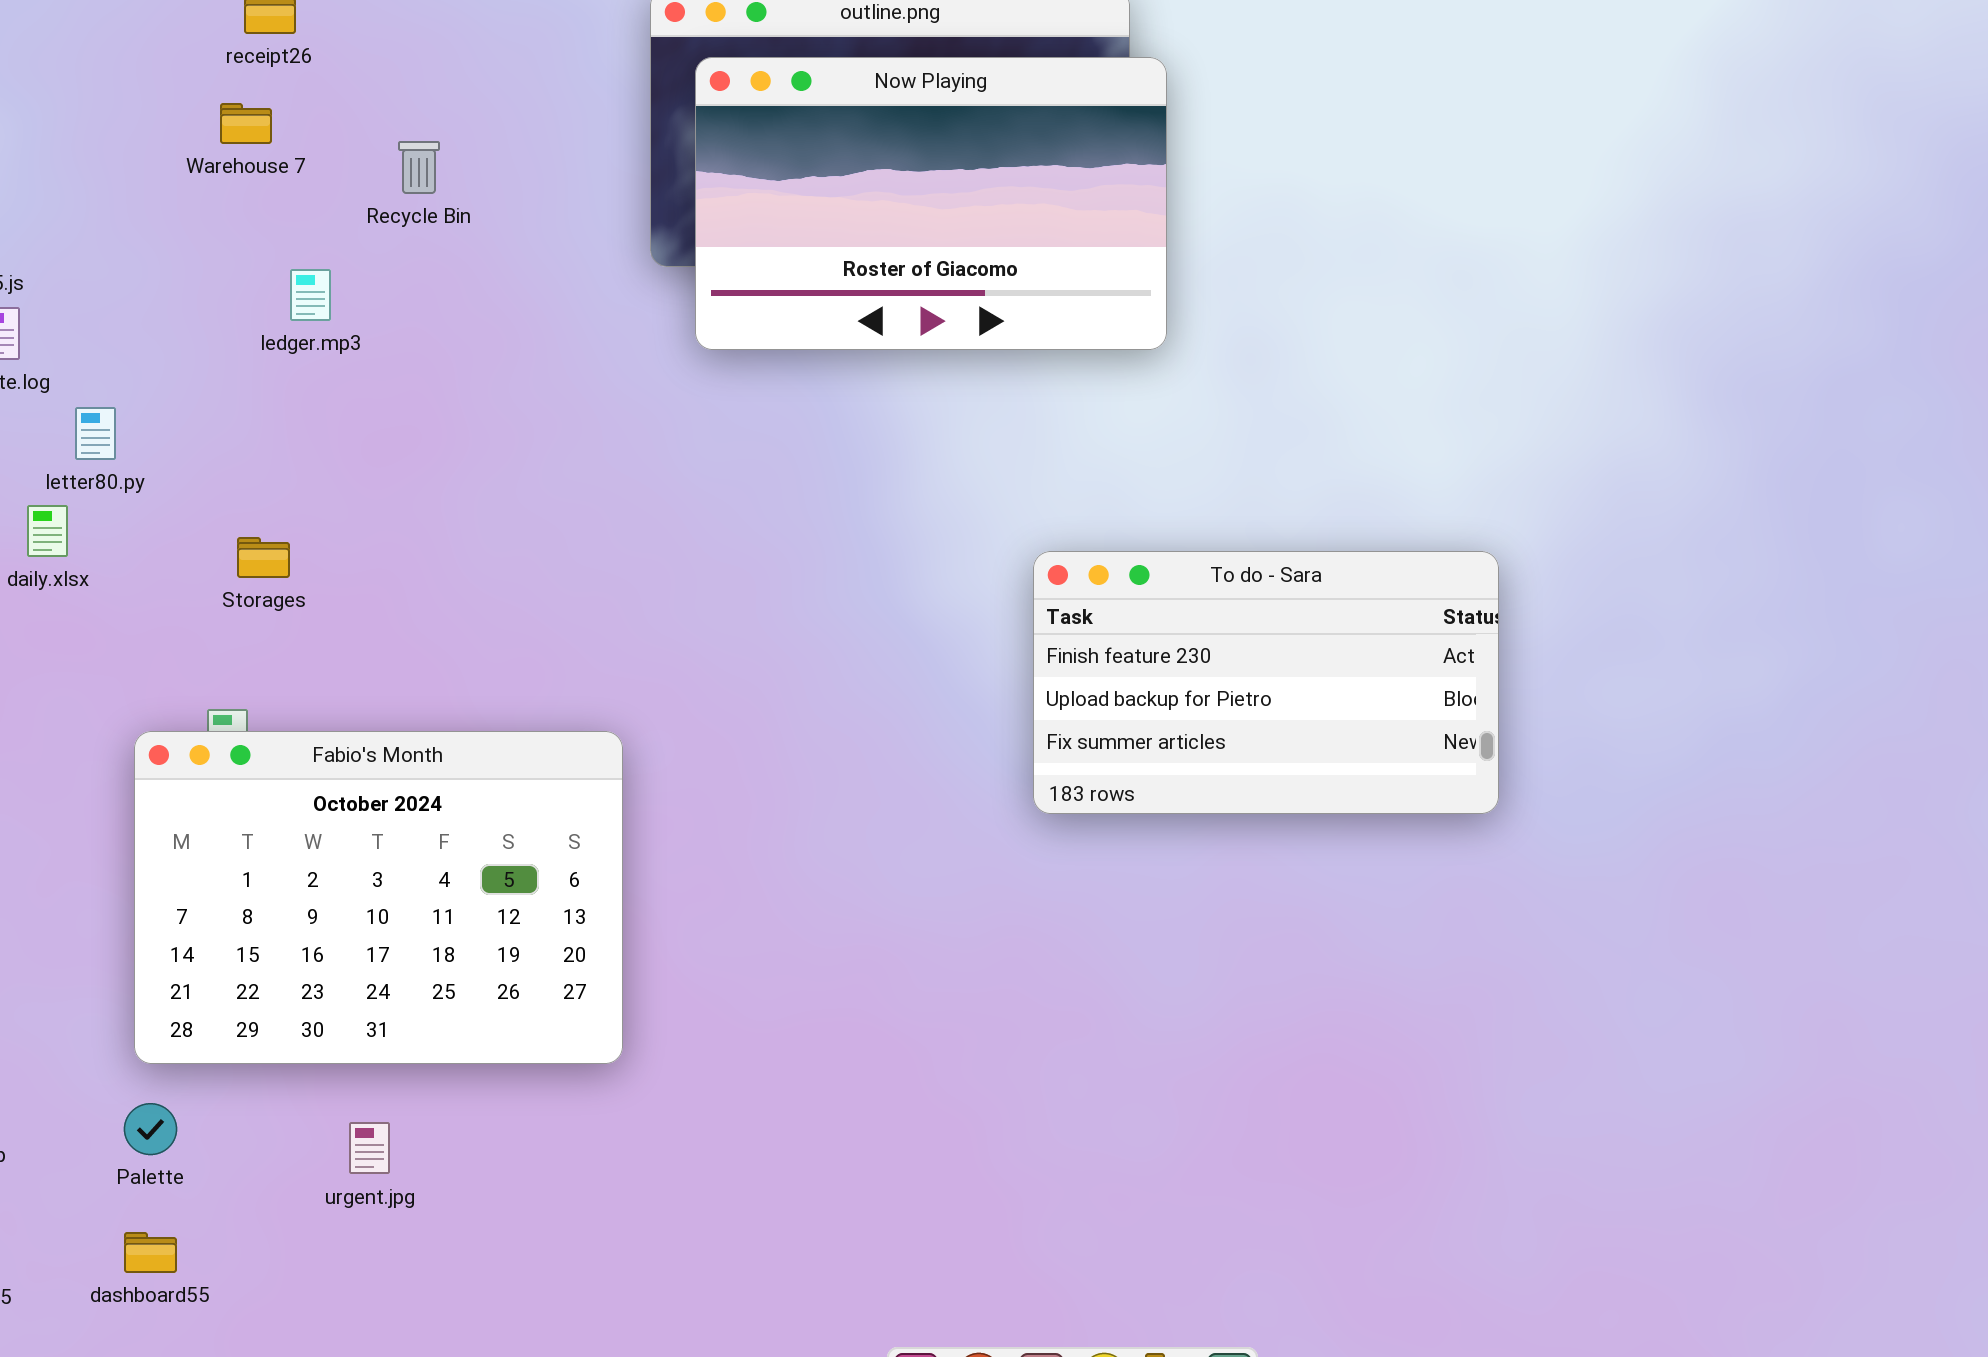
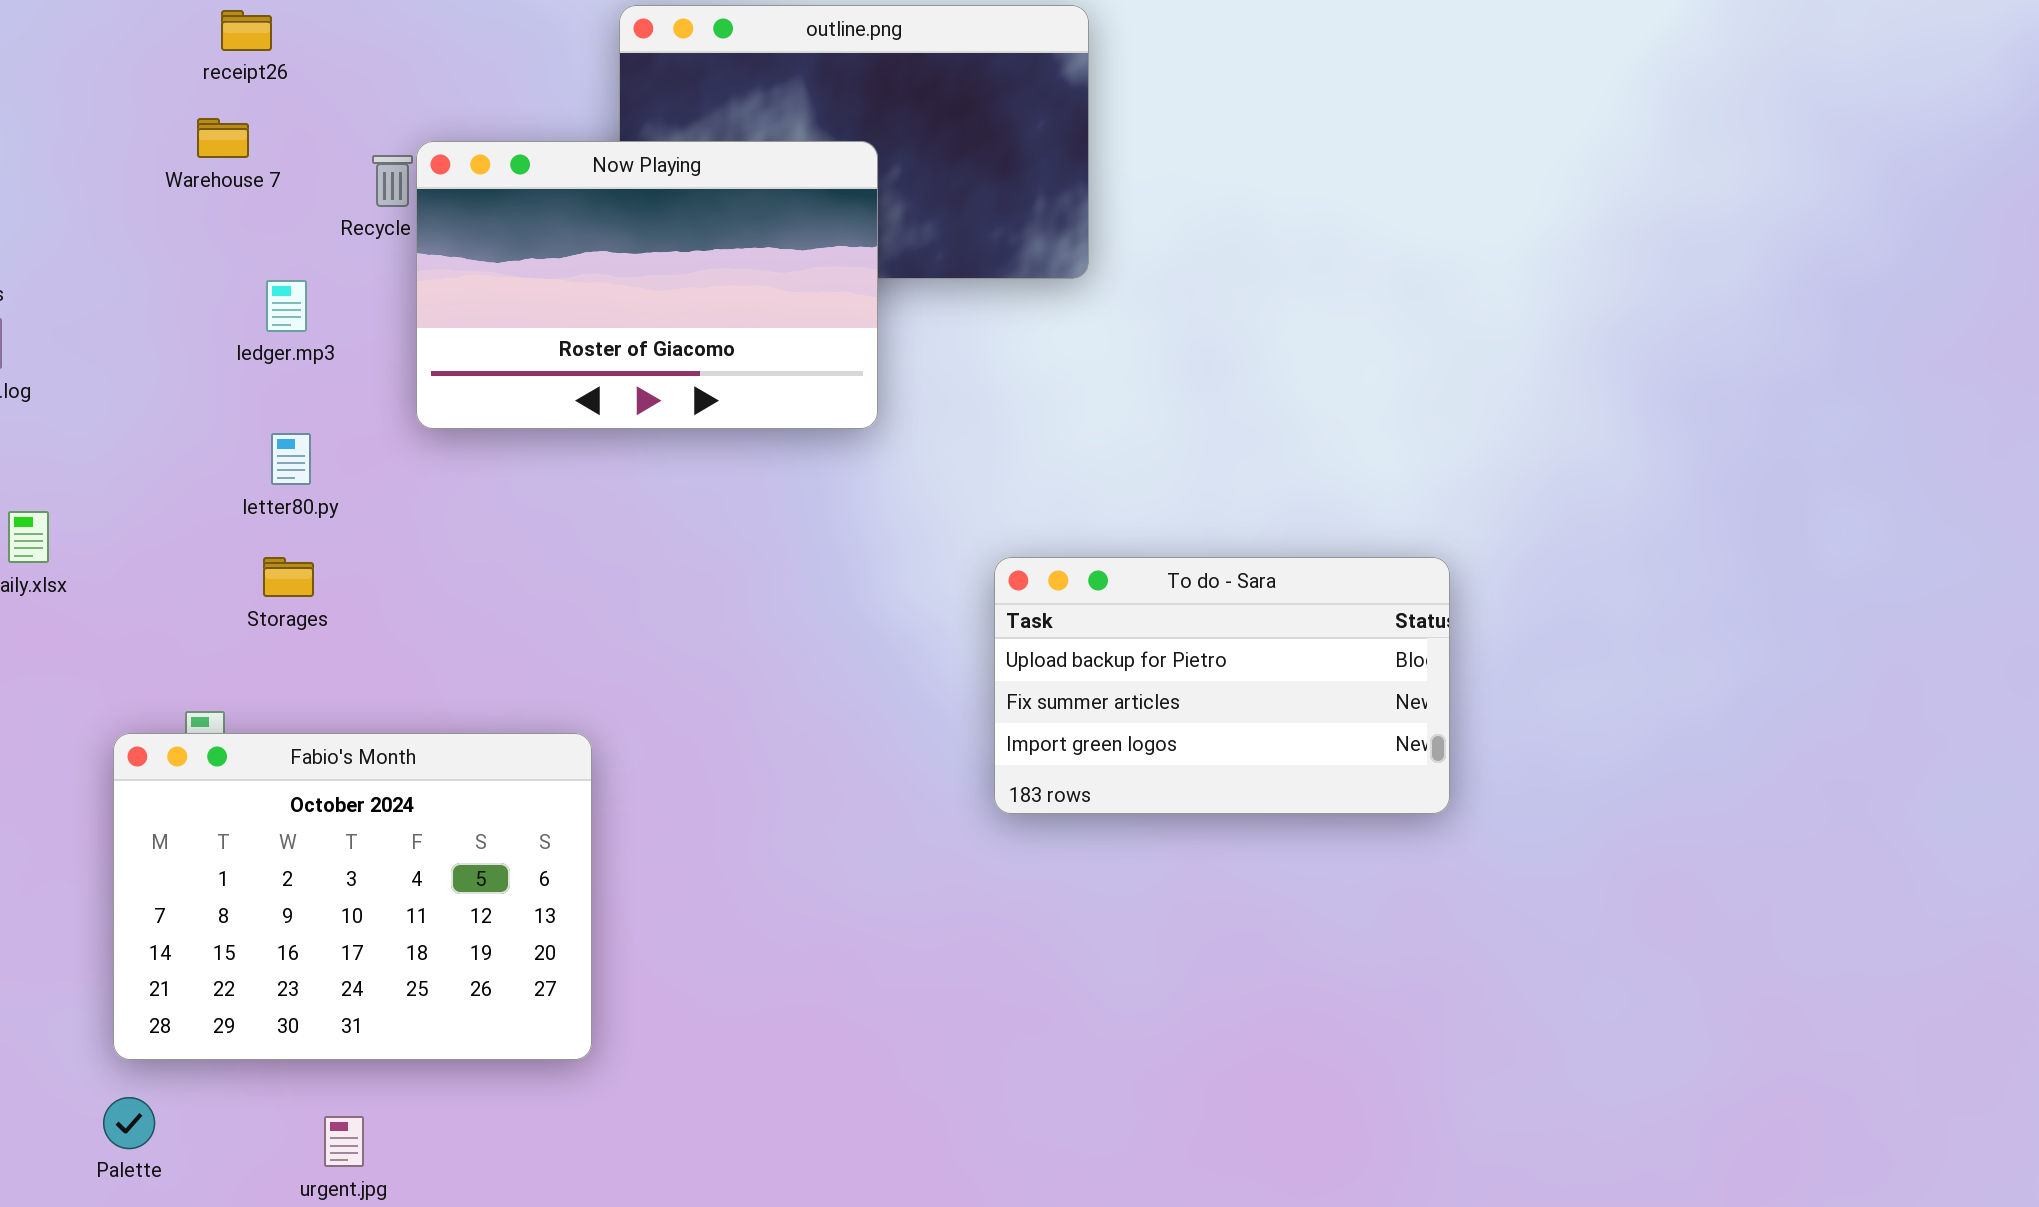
Now Playing: [695,57,1167,350] -> [416,141,878,429], moved
letter80.py: [75,407,116,460] -> [271,433,311,485], moved
Storages: [237,537,290,578] -> [263,557,314,597], moved
To do - Sara: [1033,551,1499,814] -> [994,557,1450,814], scrolled down 1 row

